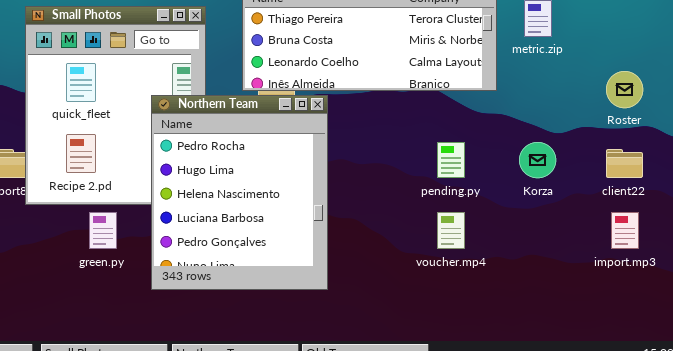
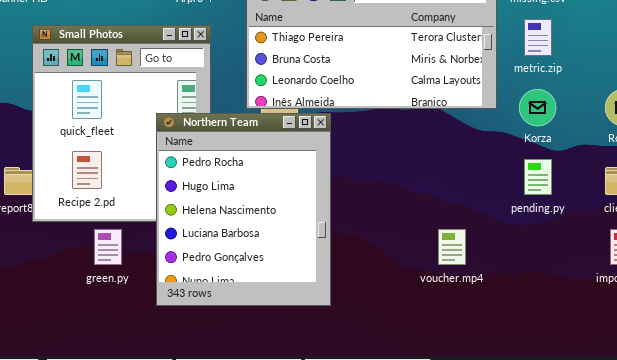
pending.py: [437,142,465,178] -> [524,159,552,195], moved
Korza: [519,142,556,178] -> [519,89,556,126], moved

